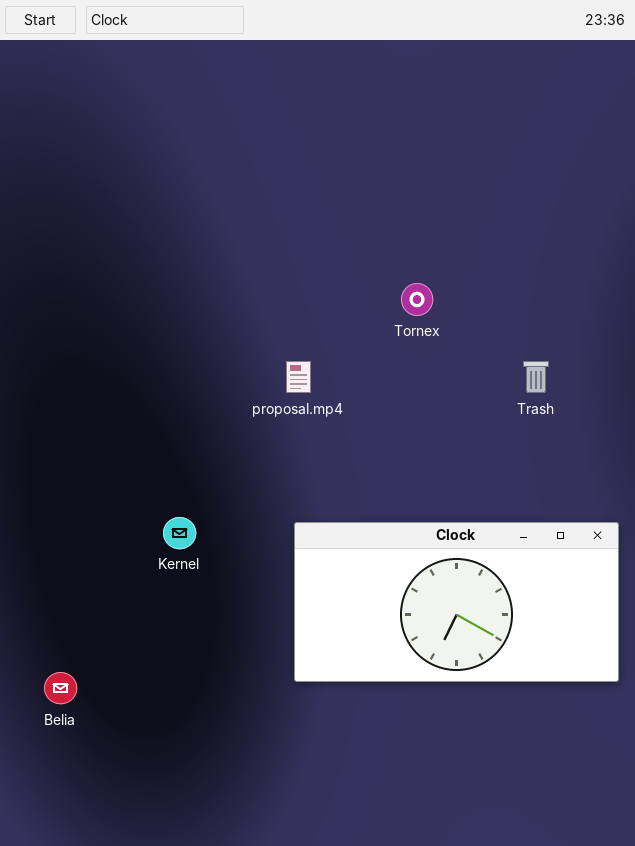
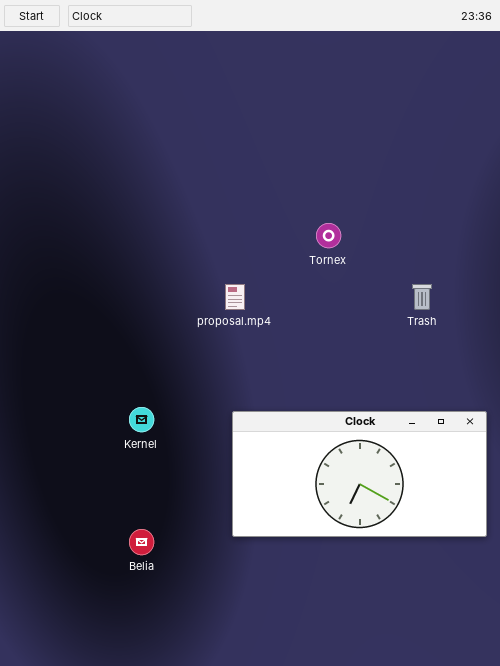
Belia: [44,672,77,704] -> [129,529,154,555], moved

